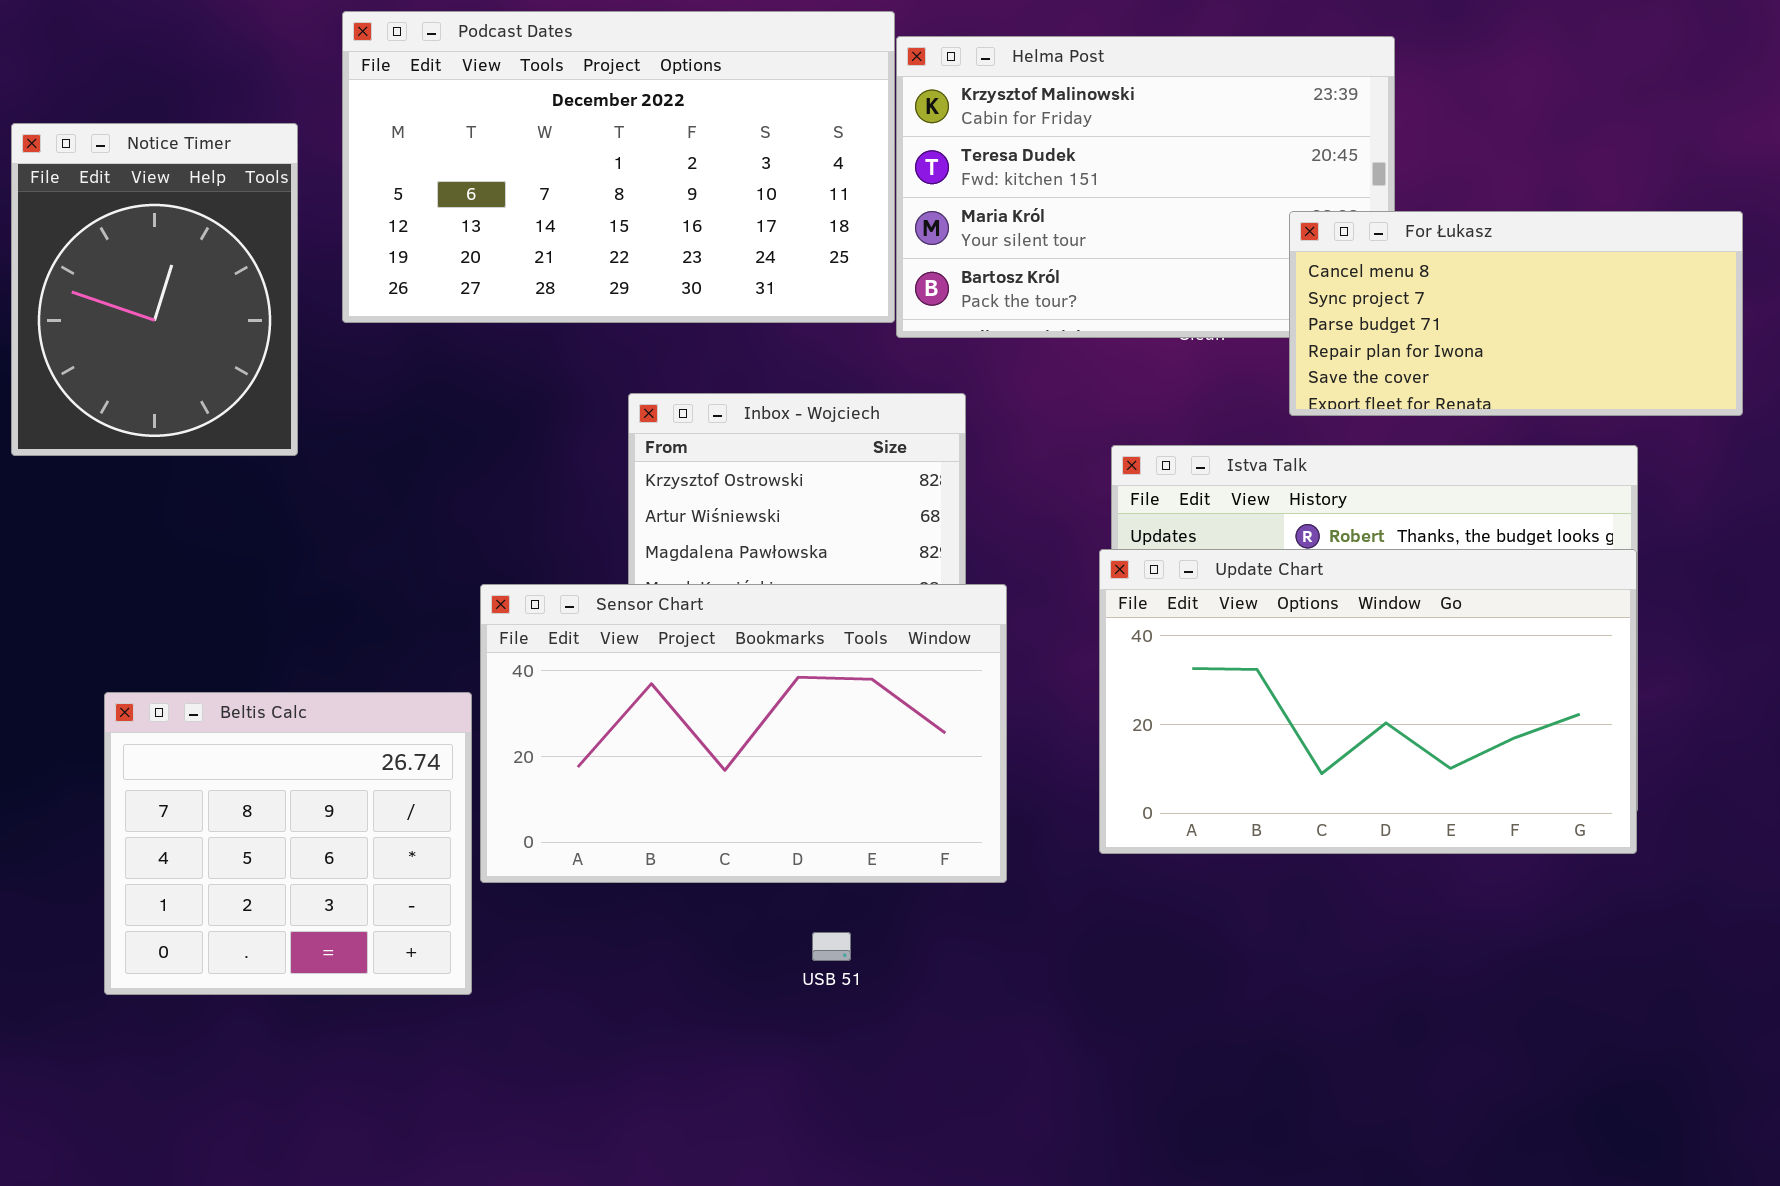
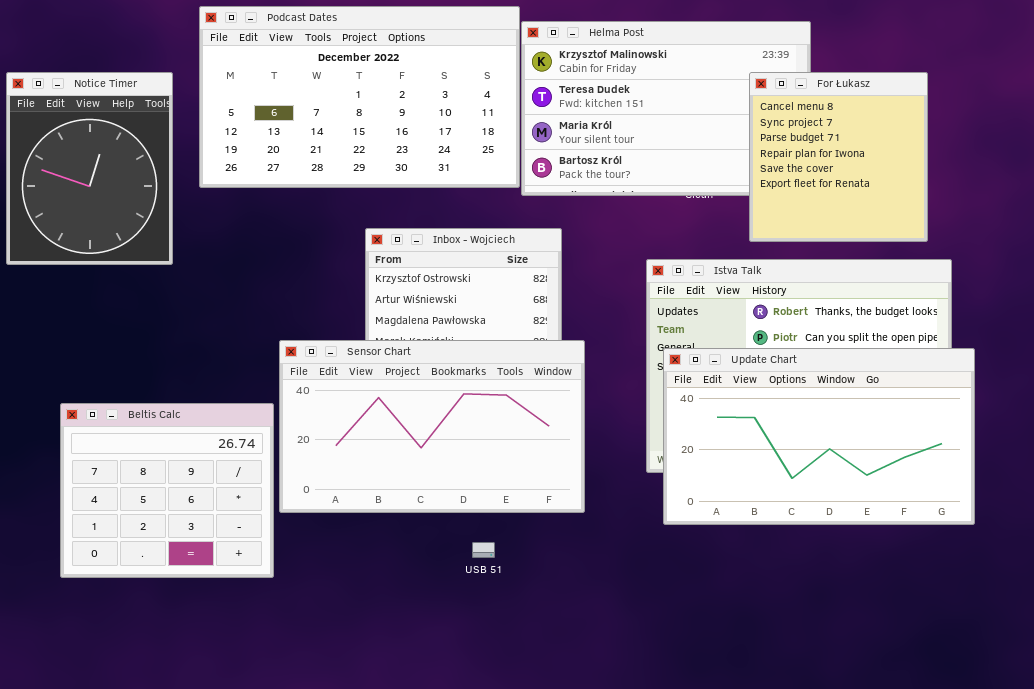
For Łukasz: [1289,211,1743,416] -> [749,72,928,242], resized
Update Chart: [1099,549,1637,854] -> [663,348,975,525], moved

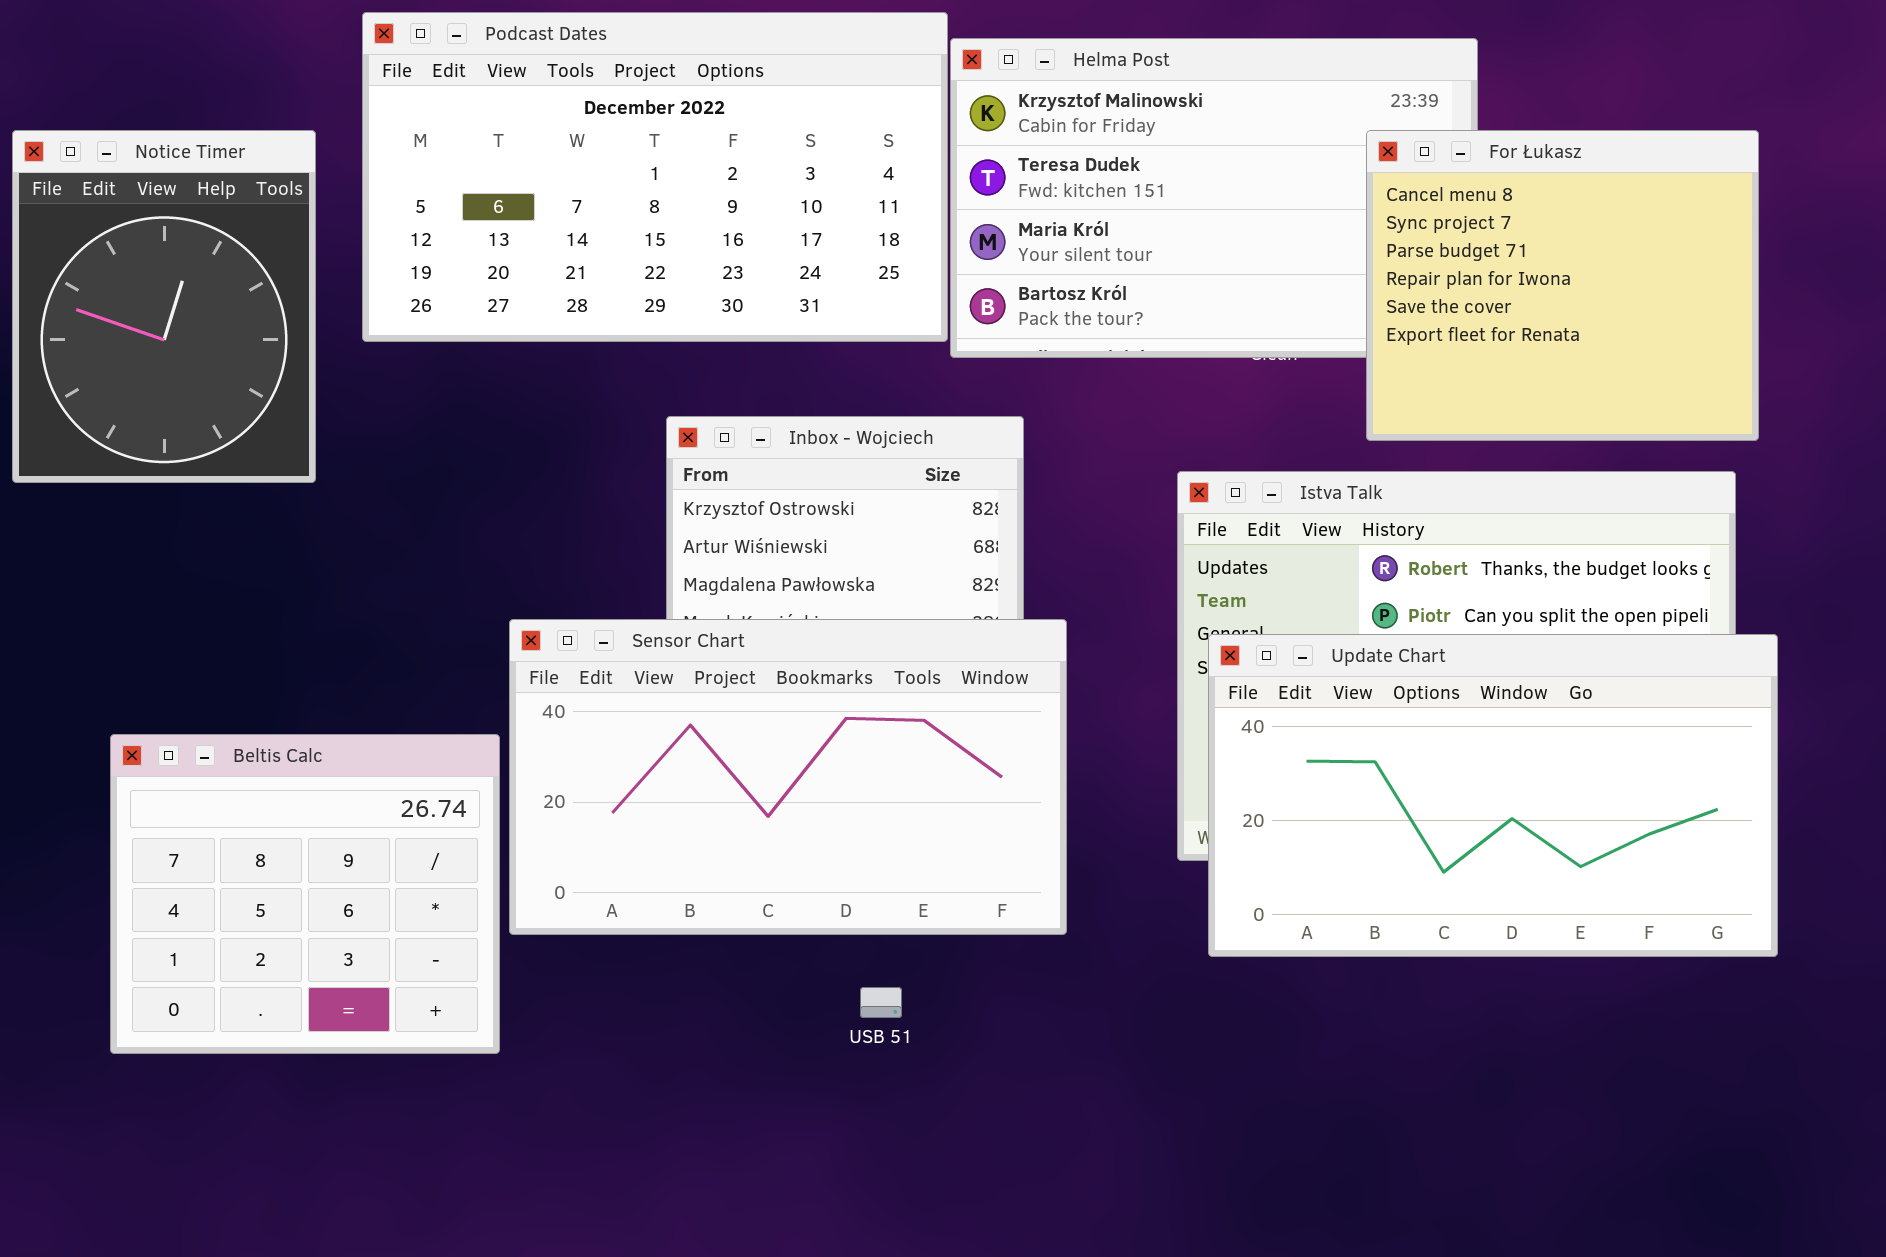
For Łukasz: [749,72,928,242] -> [1366,130,1759,441], resized

